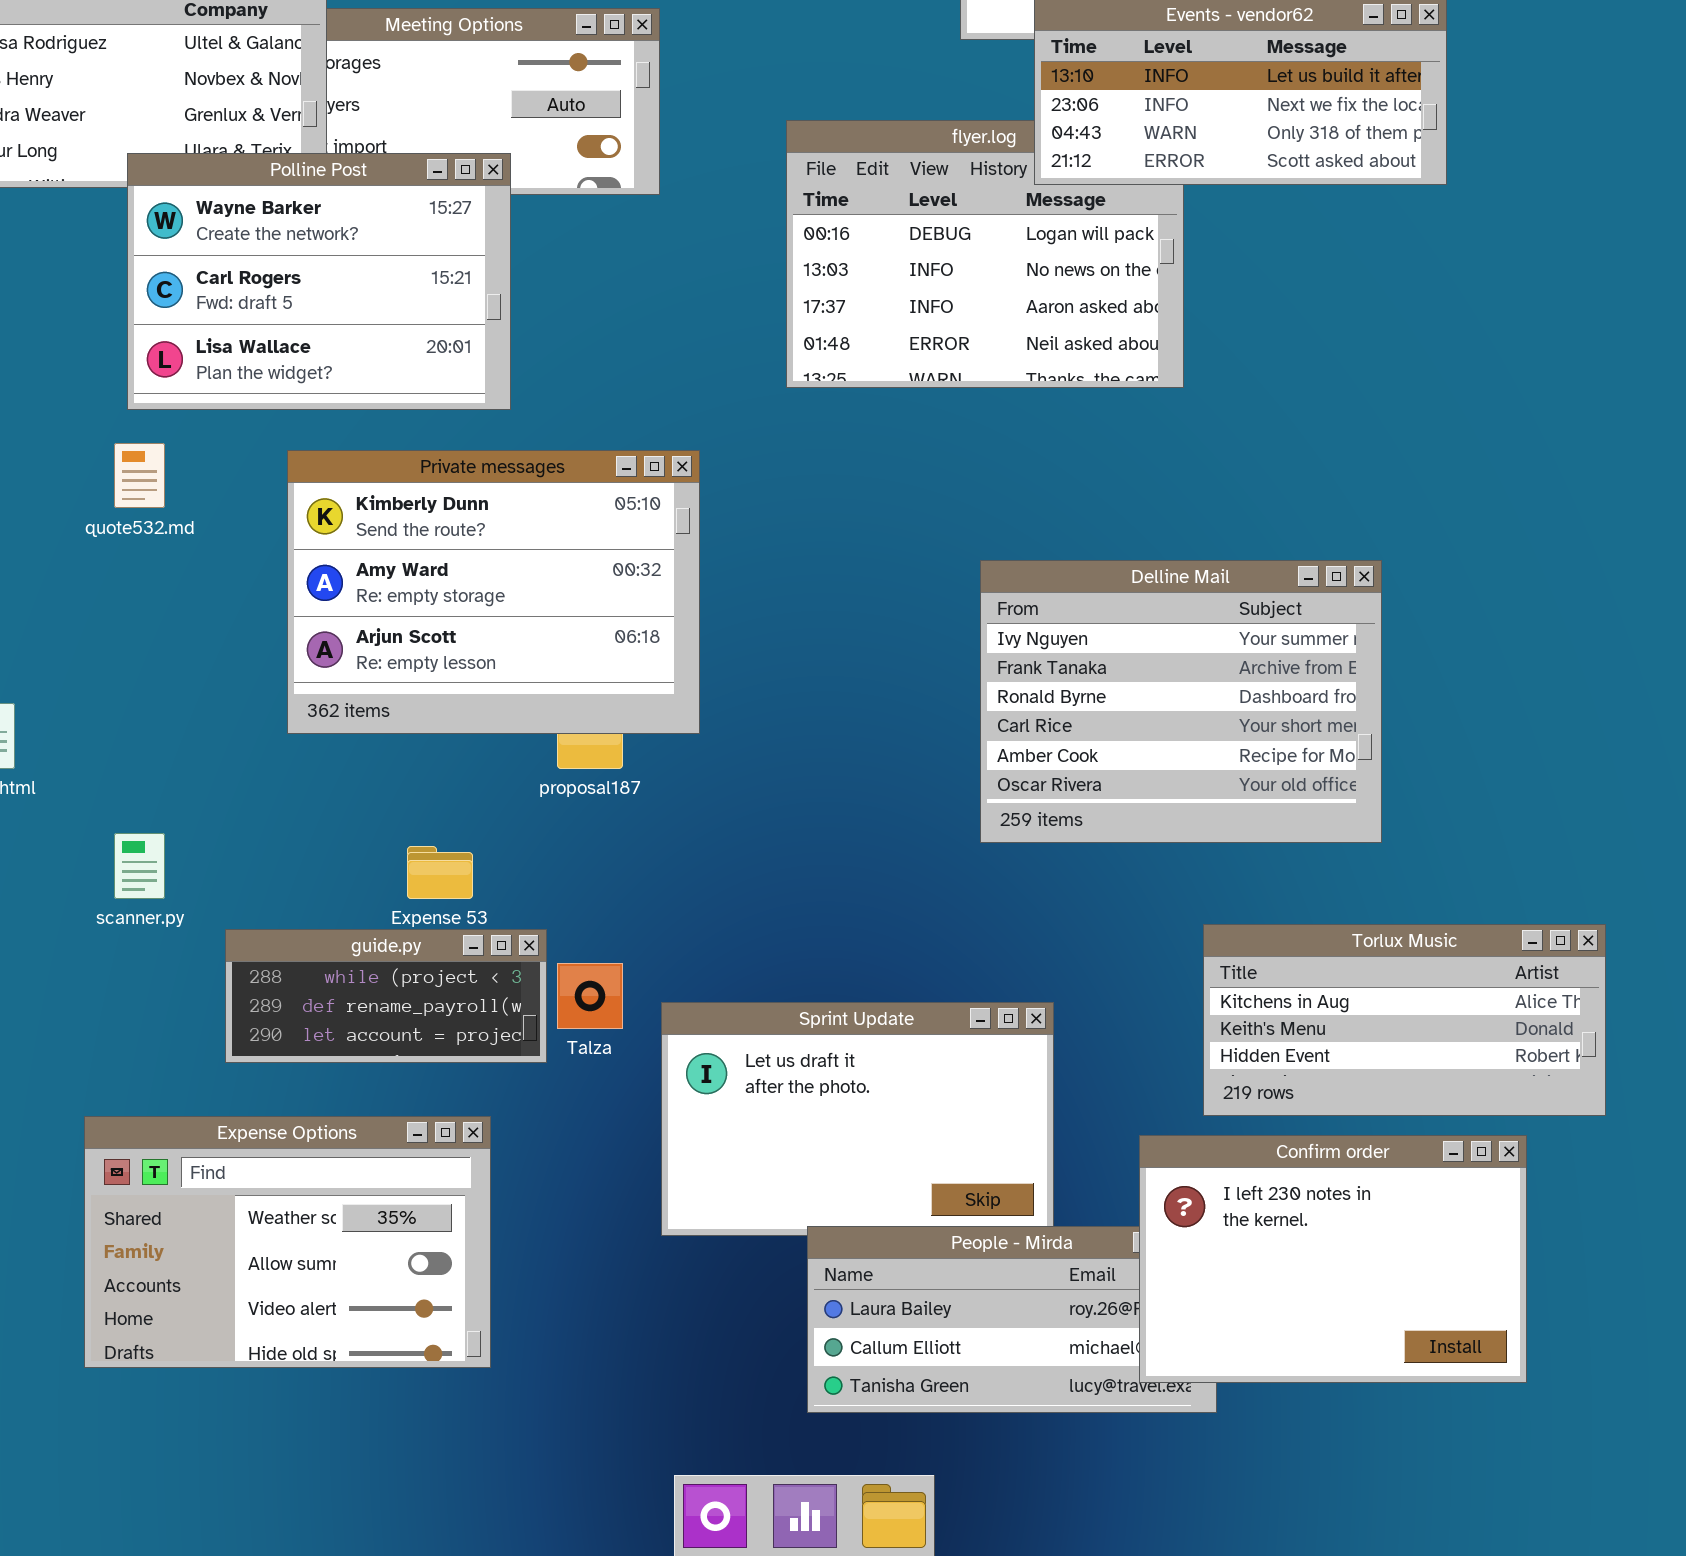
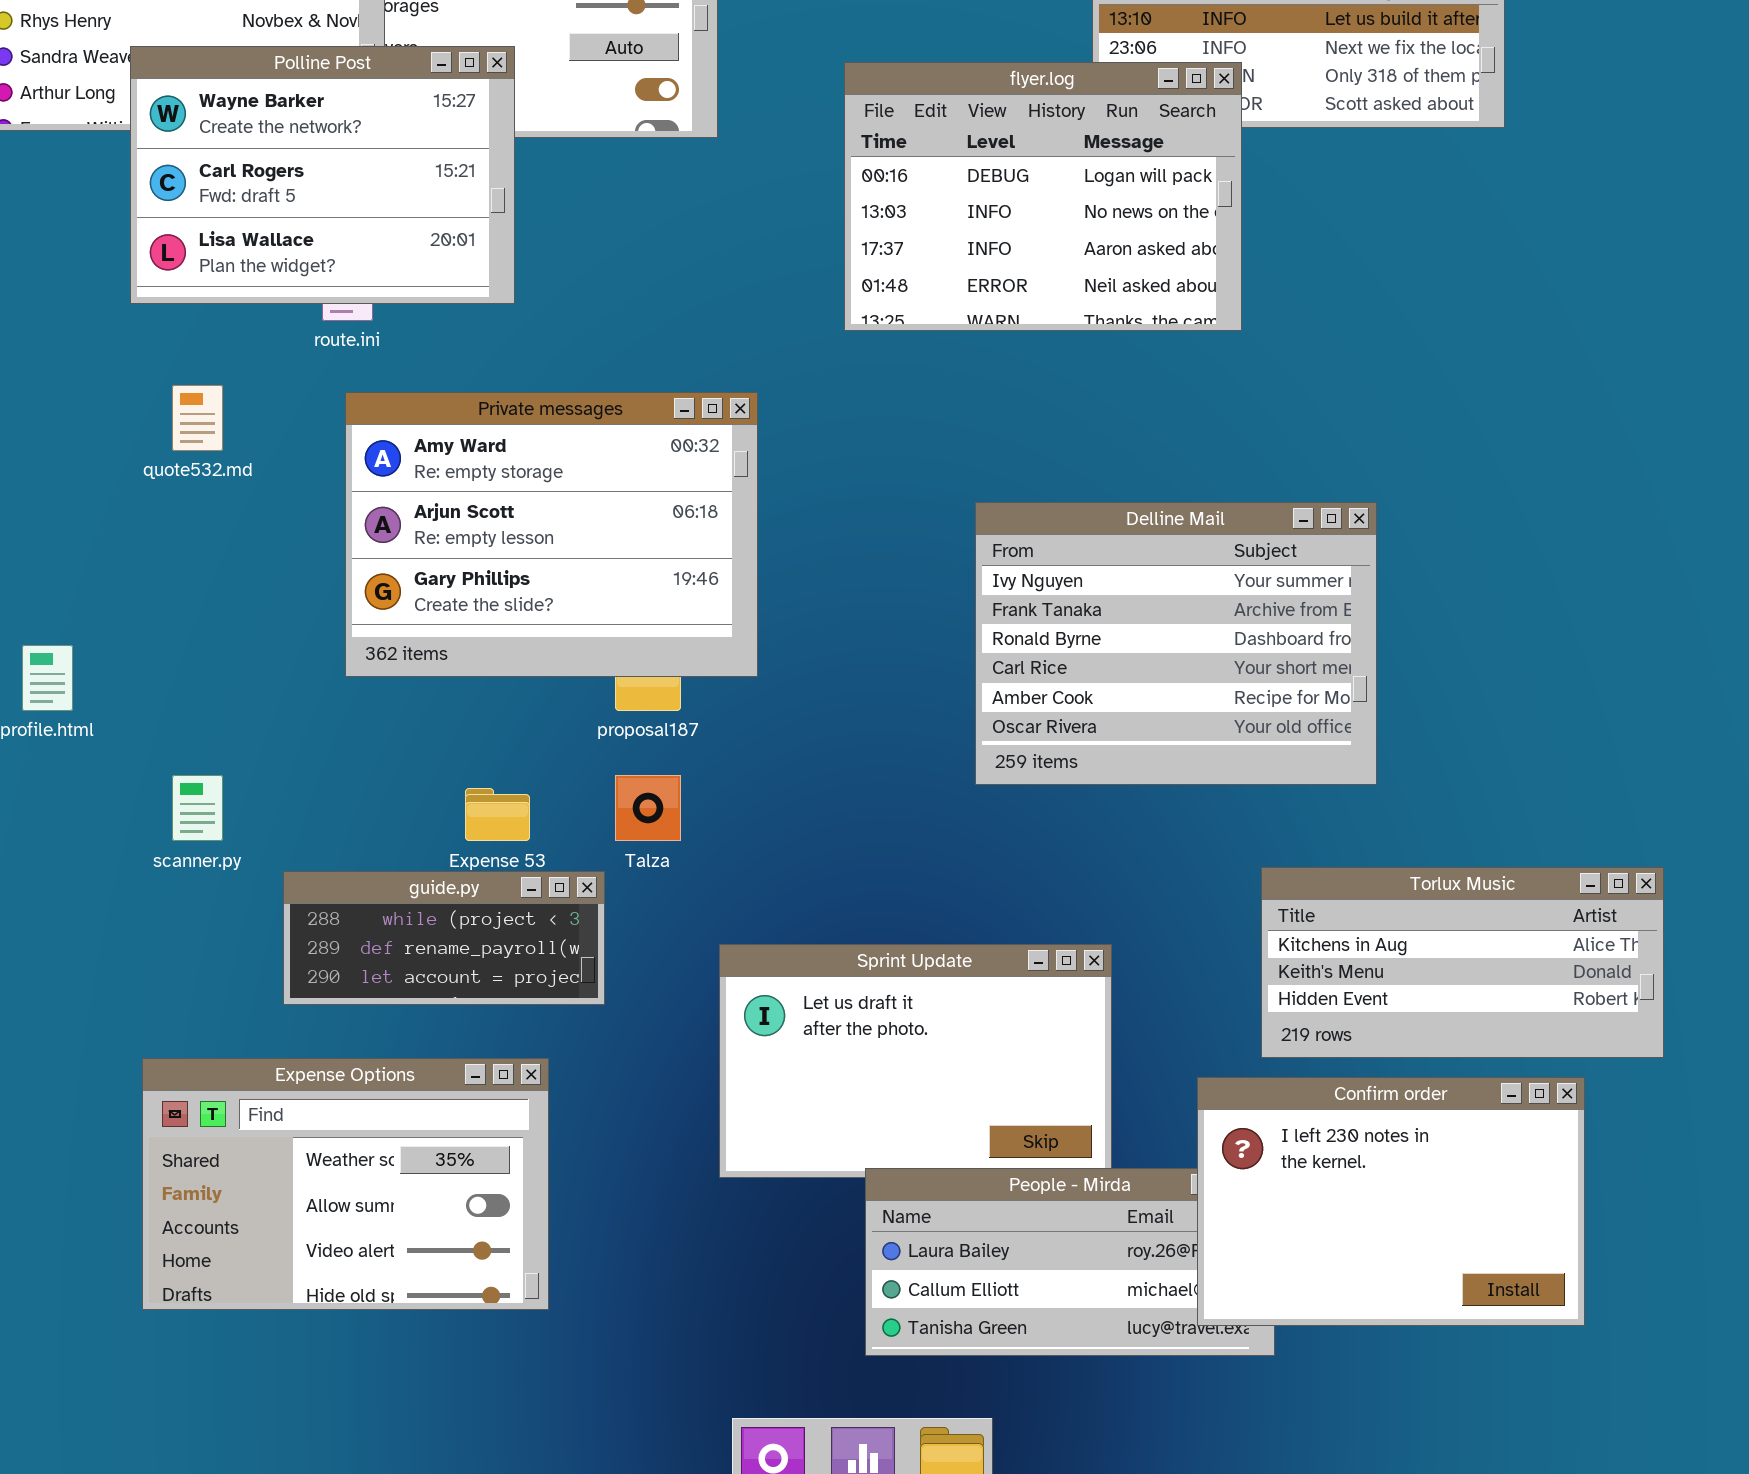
flyer.log: [786,120,1184,388] -> [844,62,1242,331], raised
Polline Post: [127,153,511,410] -> [130,46,515,304], moved
Private messages: [287,450,700,734] -> [345,392,758,677], scrolled down 1 row
Delline Mail: [980,560,1382,843] -> [975,502,1377,785], moved
Talza: [557,963,623,1029] -> [615,775,681,841], moved

